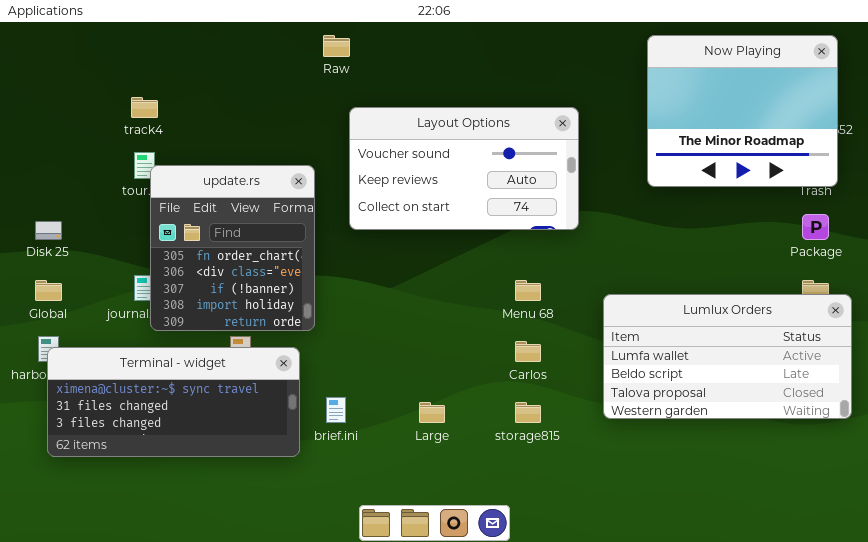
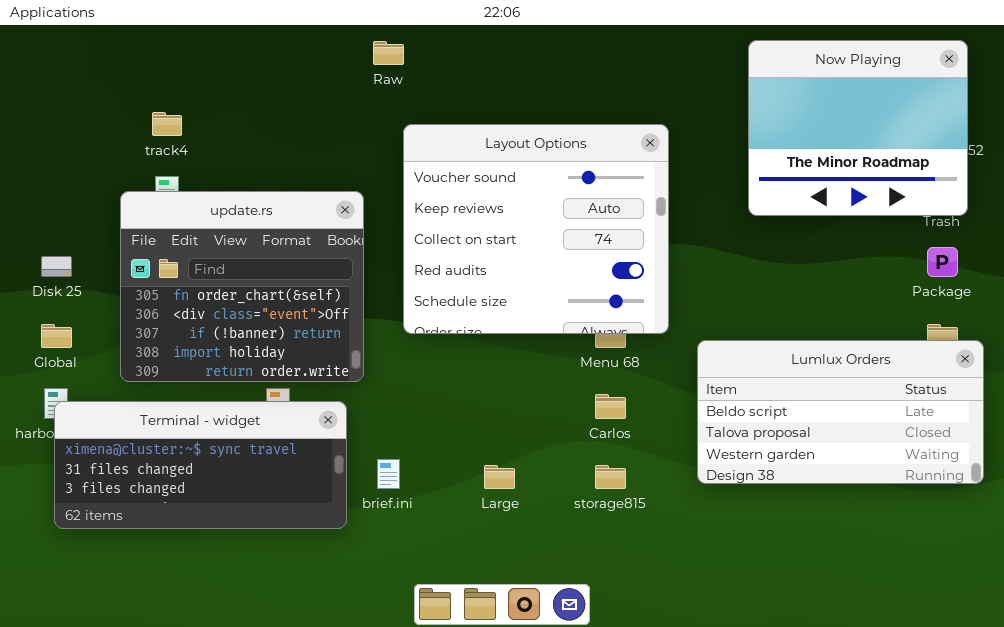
Layout Options: [349,107,579,230] -> [403,124,669,334], resized
update.rs: [150,165,315,331] -> [120,191,364,382], resized
Lumlux Orders: [603,294,852,419] -> [697,340,984,484], scrolled down 1 row

